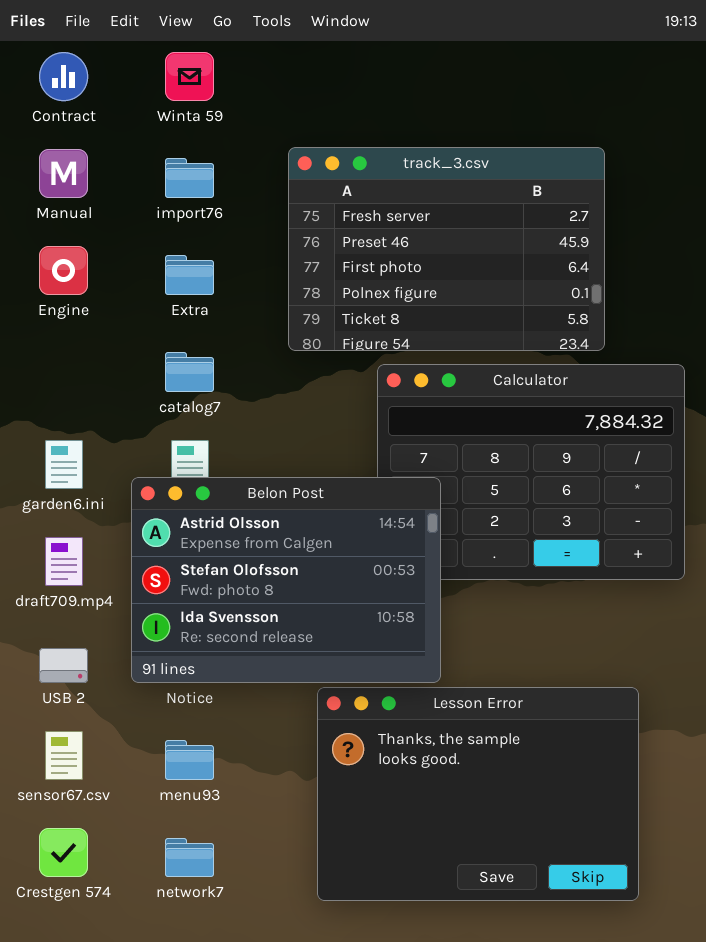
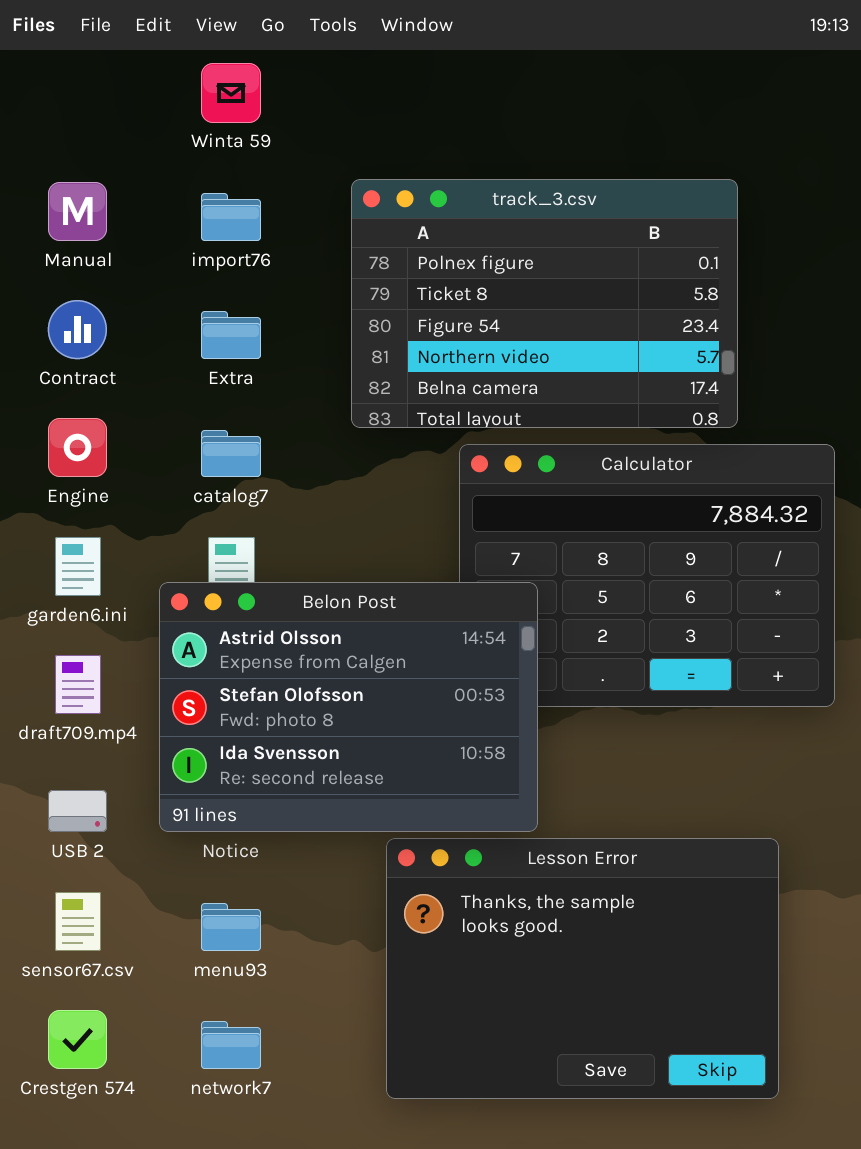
Contract: [39,52,88,101] -> [48,300,107,359], moved
track_3.csv: [288,147,605,351] -> [351,179,738,428], scrolled down 3 rows
Engine: [39,246,88,295] -> [48,418,107,477], moved

